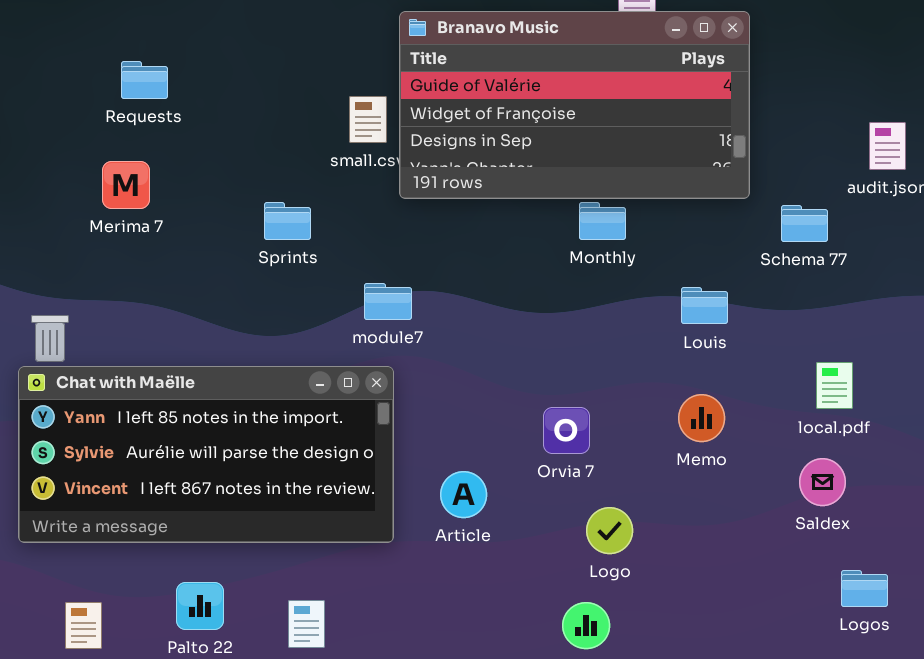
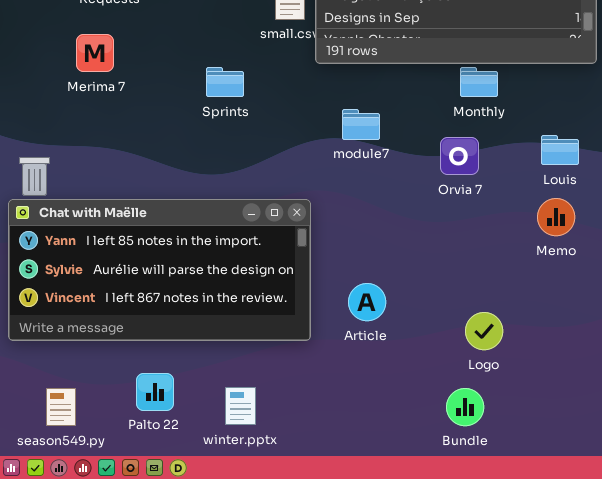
module7: [364,283,412,320] -> [342,109,380,140], moved
Memo: [678,394,725,442] -> [537,198,575,236], moved
Orvia 7: [543,407,590,454] -> [440,137,479,175], moved

